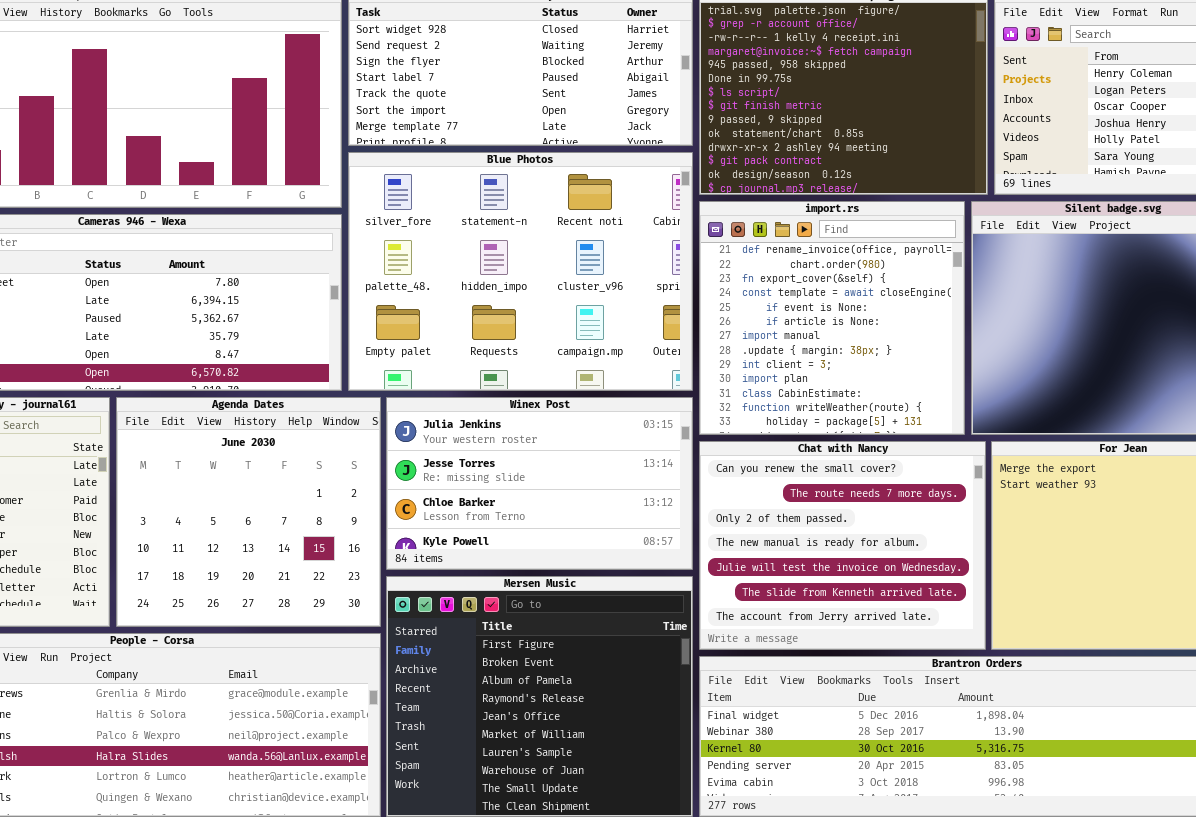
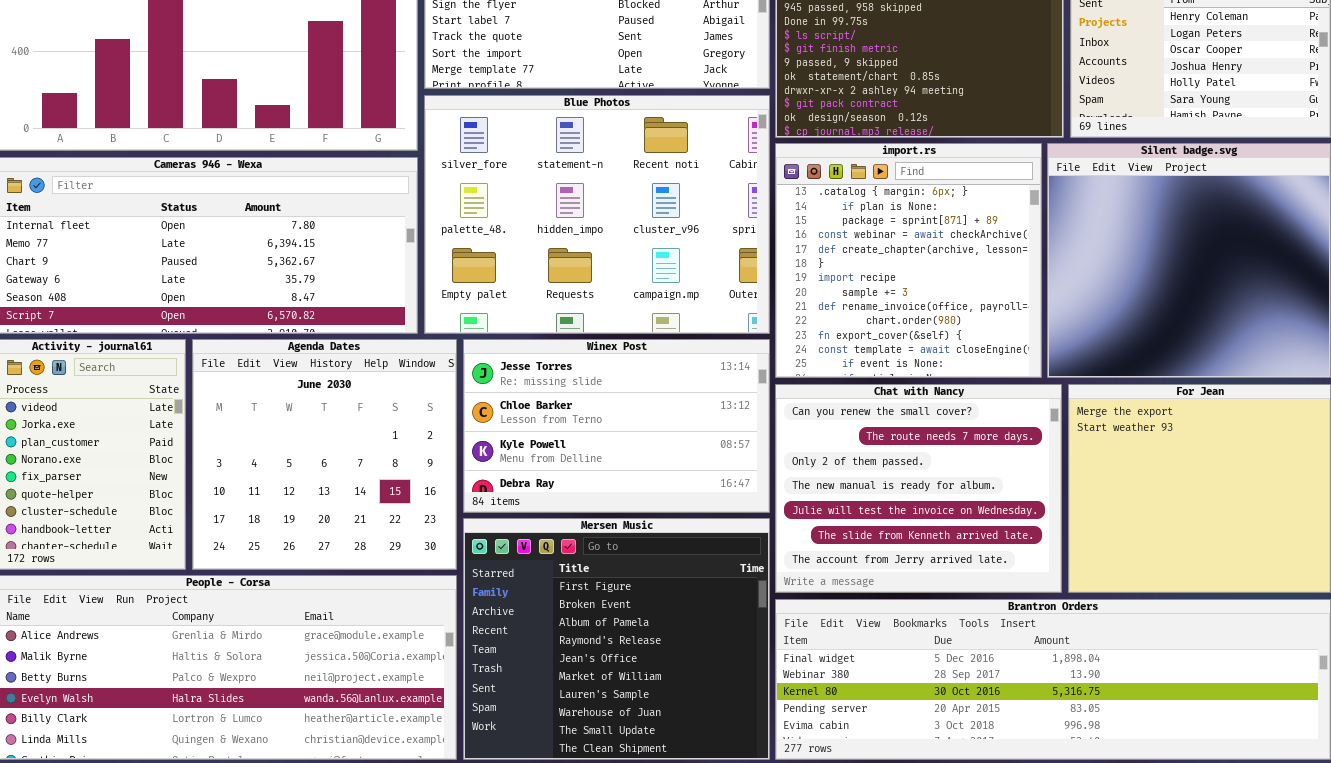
import.rs: [699,201,965,435] -> [775,143,1042,378], scrolled up 8 rows
Winex Post: [386,397,693,570] -> [463,339,770,513], scrolled down 1 row

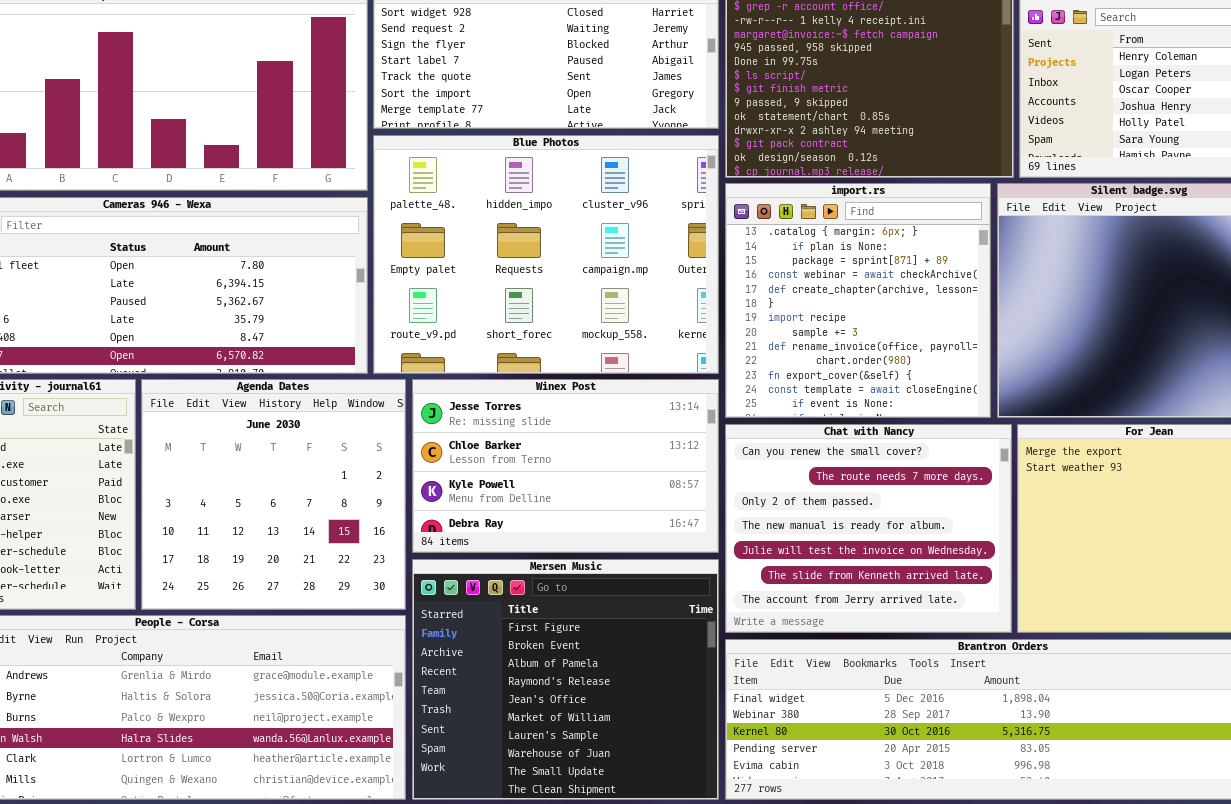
Blue Photos: [424,95,770,334] -> [373,135,719,374], scrolled down 1 row

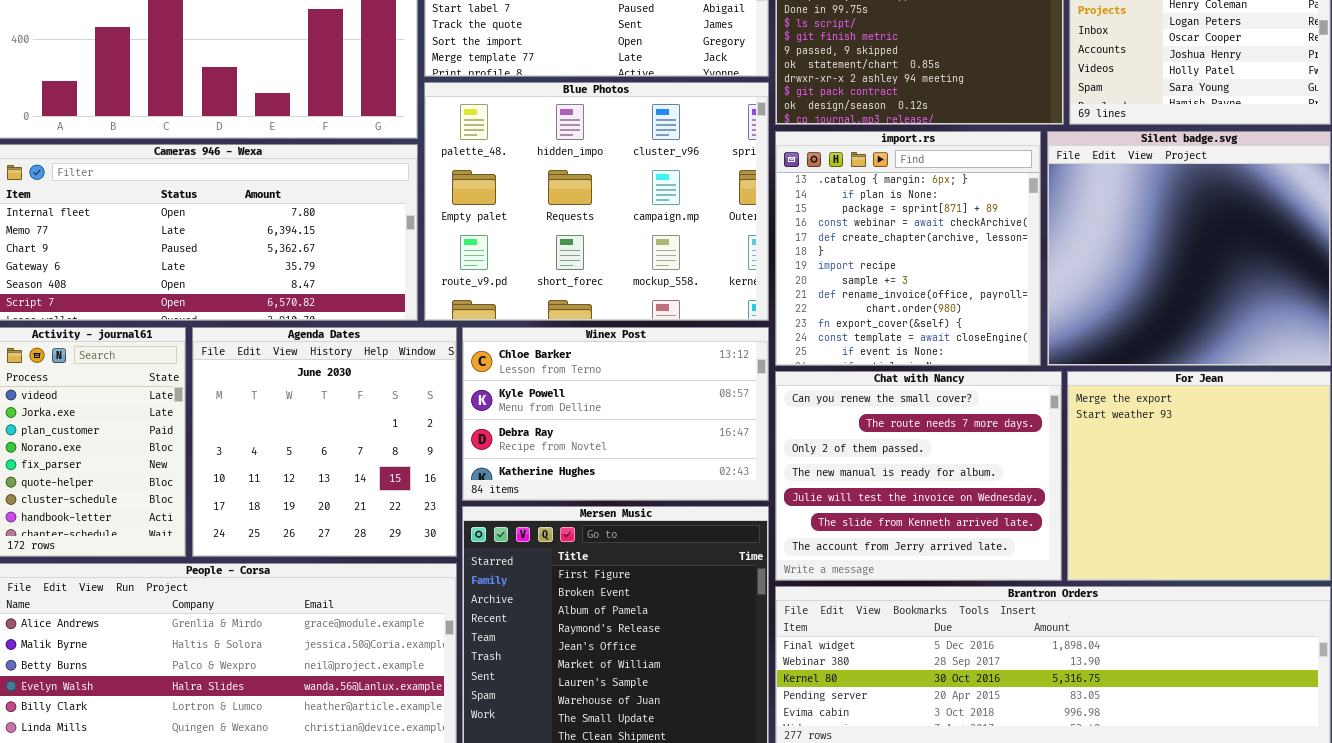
Winex Post: [412,379,719,553] -> [462,327,769,501], scrolled down 1 row

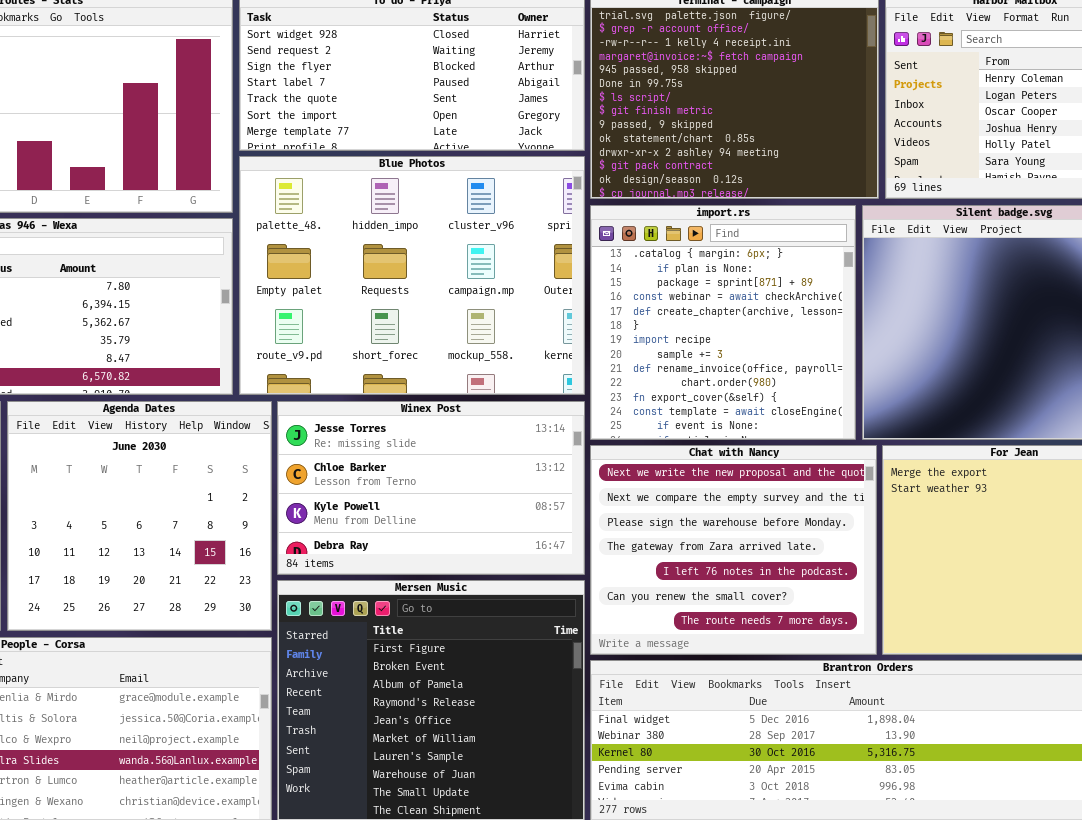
Winex Post: [462,327,769,501] -> [277,401,585,575], scrolled up 1 row
Chat with Nancy: [775,371,1062,581] -> [590,445,877,655], scrolled up 5 rows

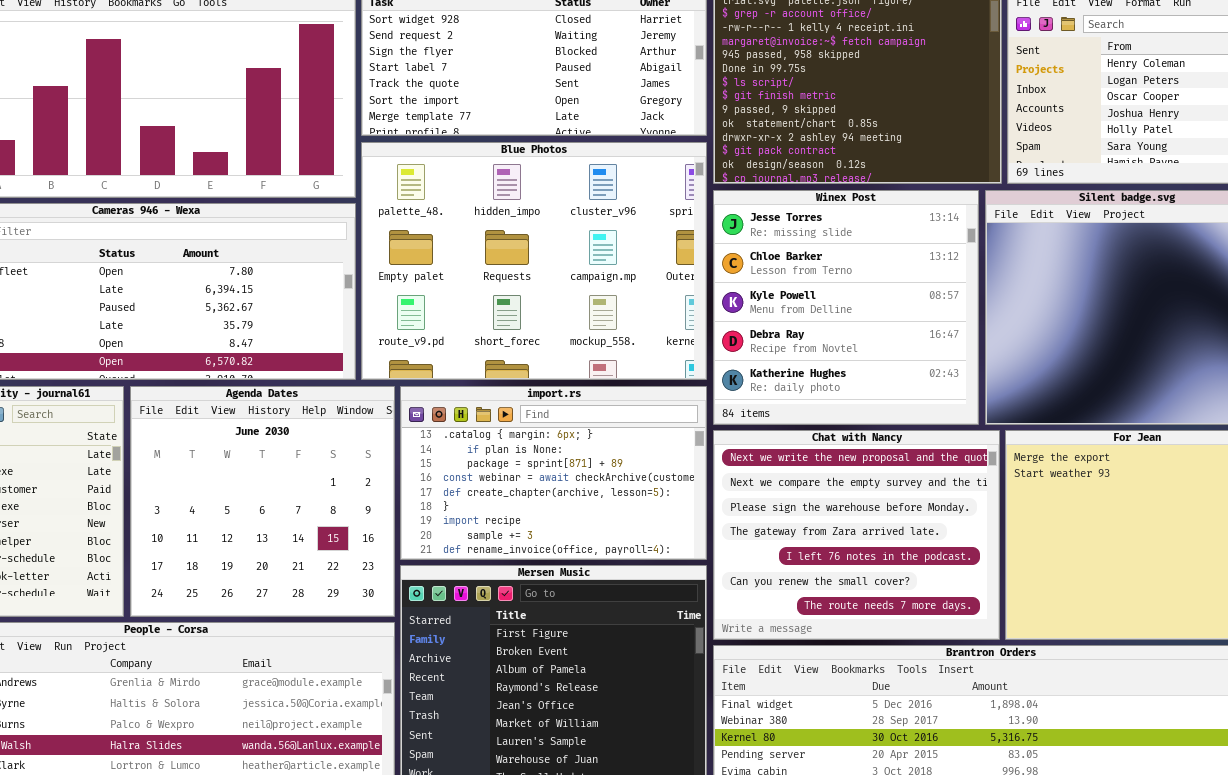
import.rs: [590,205,856,440] -> [400,386,707,560], moved, resized
Winex Post: [277,401,585,575] -> [713,190,979,425], moved, resized

